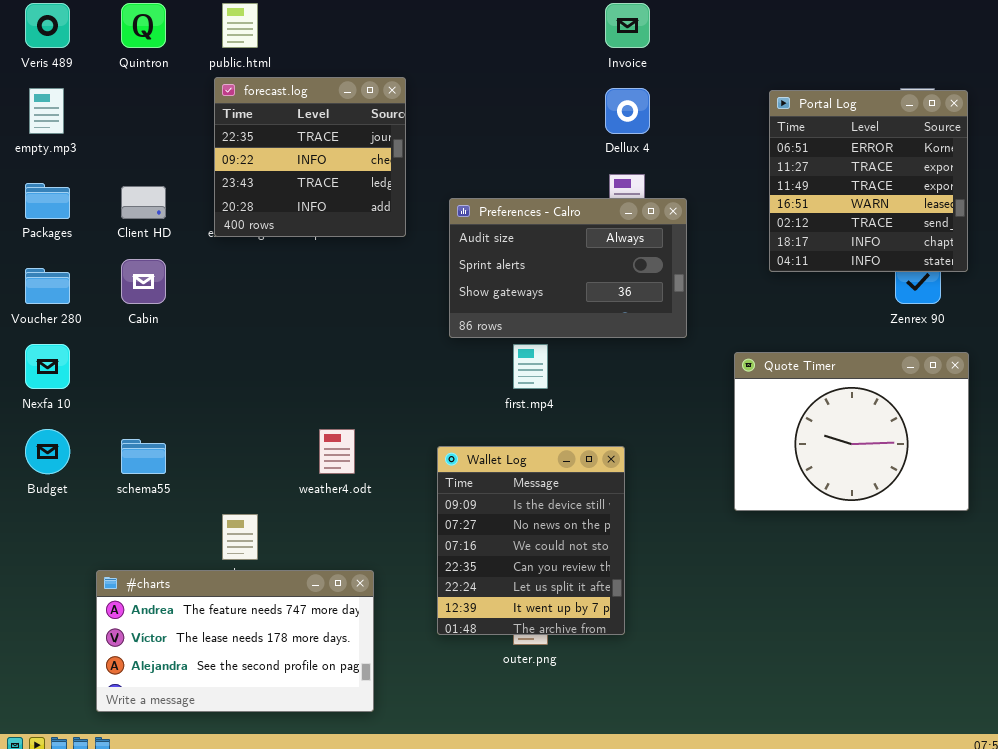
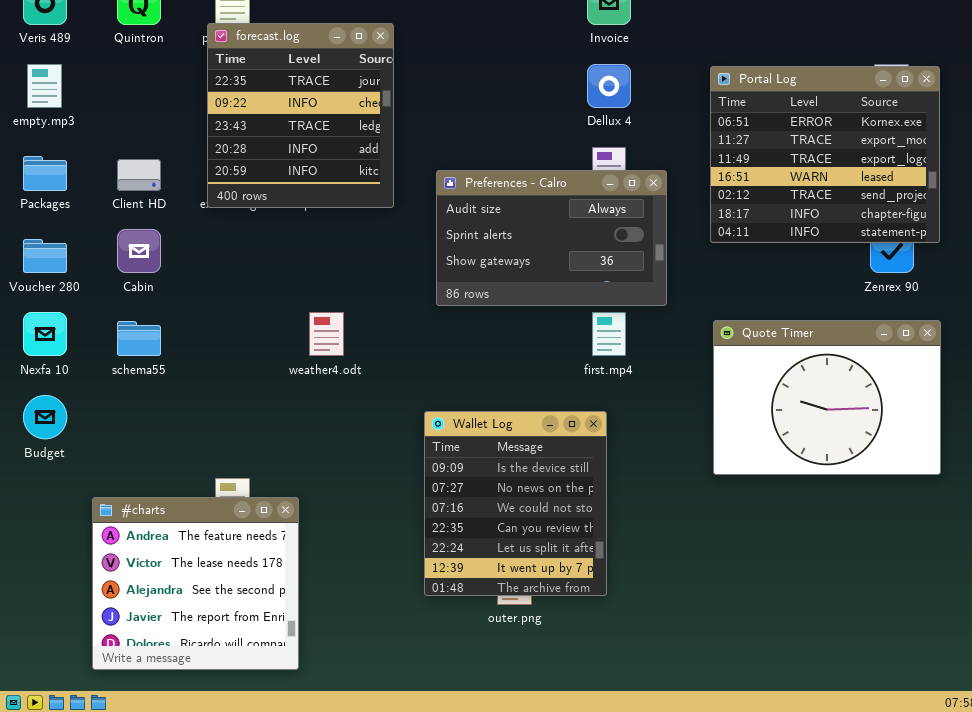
forecast.log: [214,77,406,237] -> [207,23,394,208], resized
Portal Log: [769,90,968,272] -> [710,66,940,243], resized
first.mp4: [513,344,548,389] -> [592,312,626,356], moved
weather4.odt: [319,429,355,474] -> [309,312,344,356], moved
schema55: [121,439,166,474] -> [117,321,161,356], moved
#charts: [96,570,374,712] -> [92,497,299,670], resized

